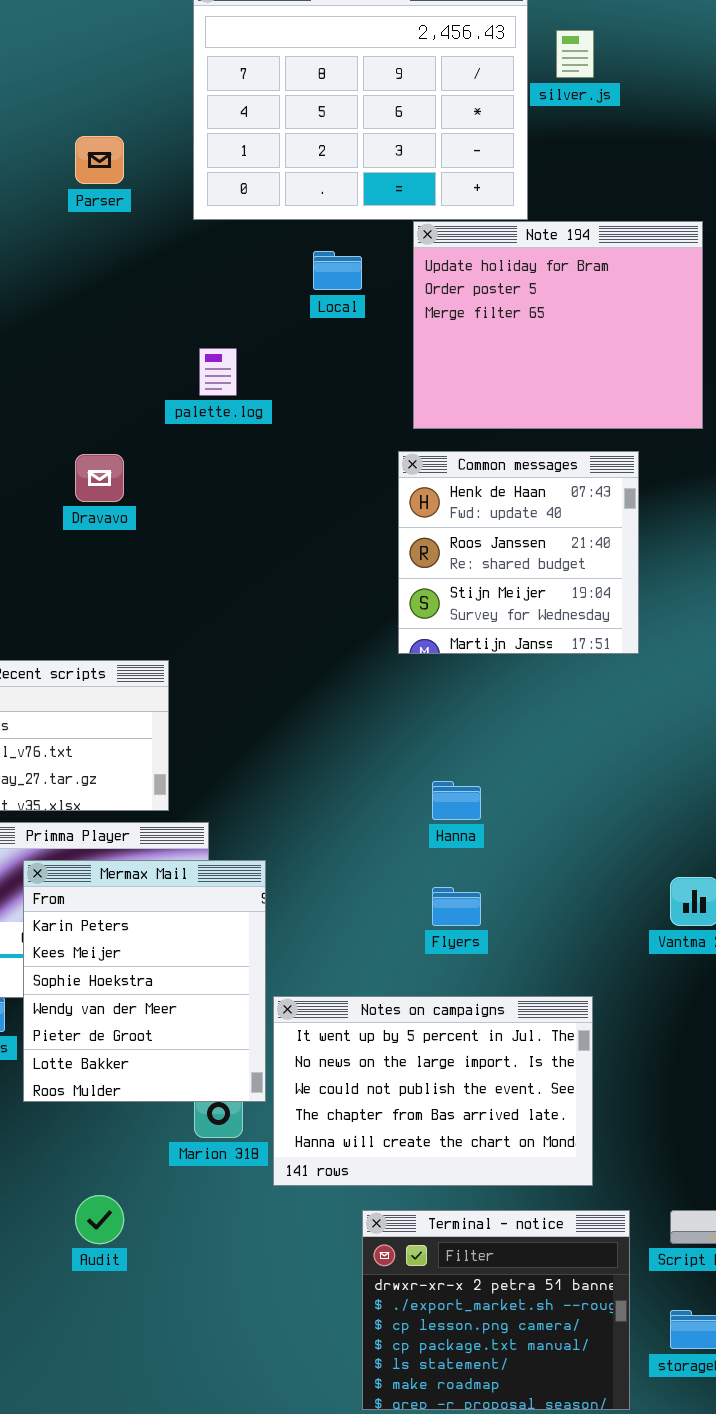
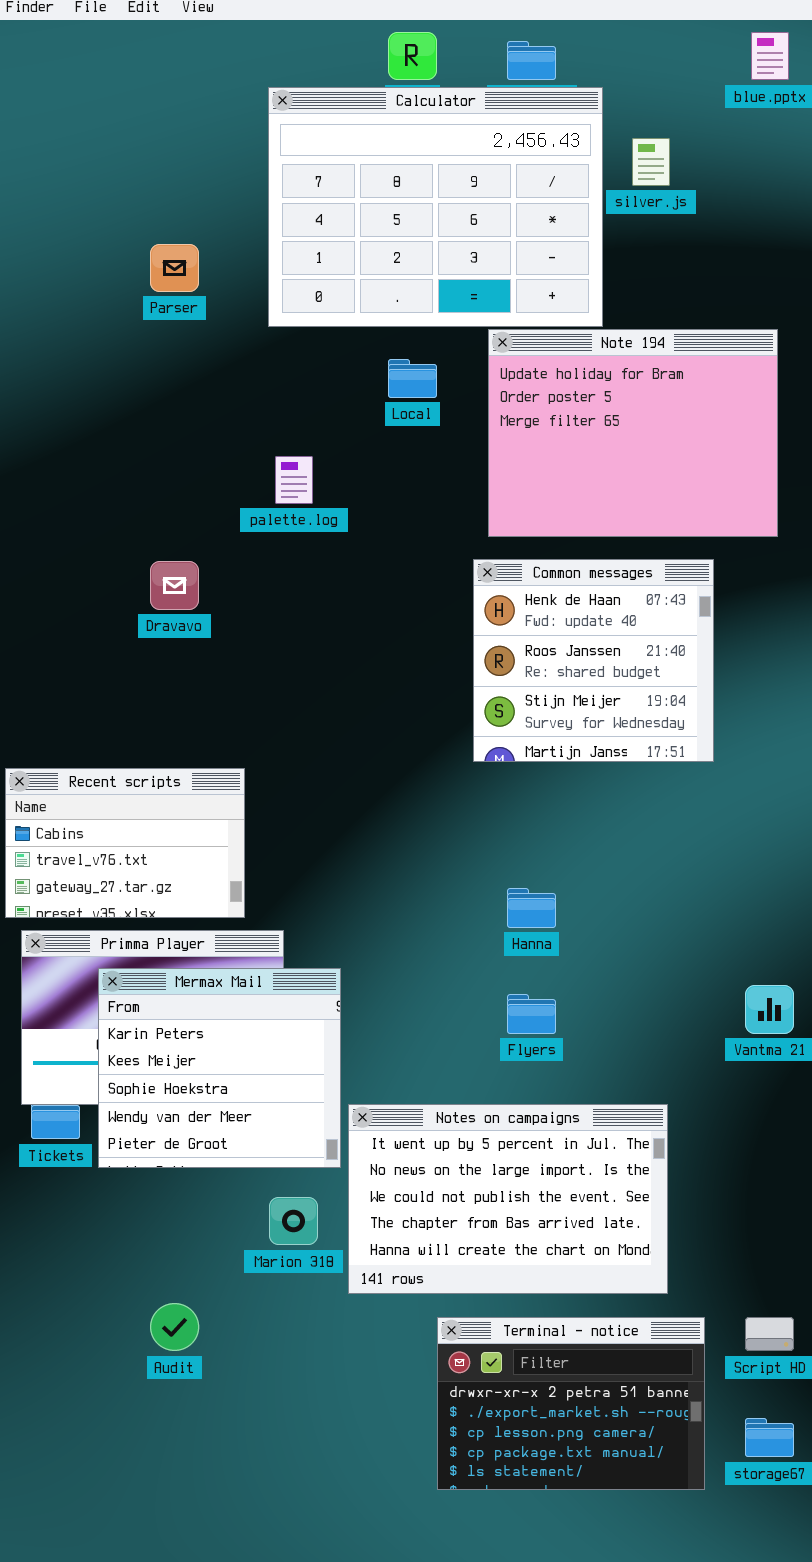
Mermax Mail: [23,860,266,1102] -> [98,968,341,1168], resized
Terminal - notice: [362,1210,630,1410] -> [437,1317,705,1490], resized

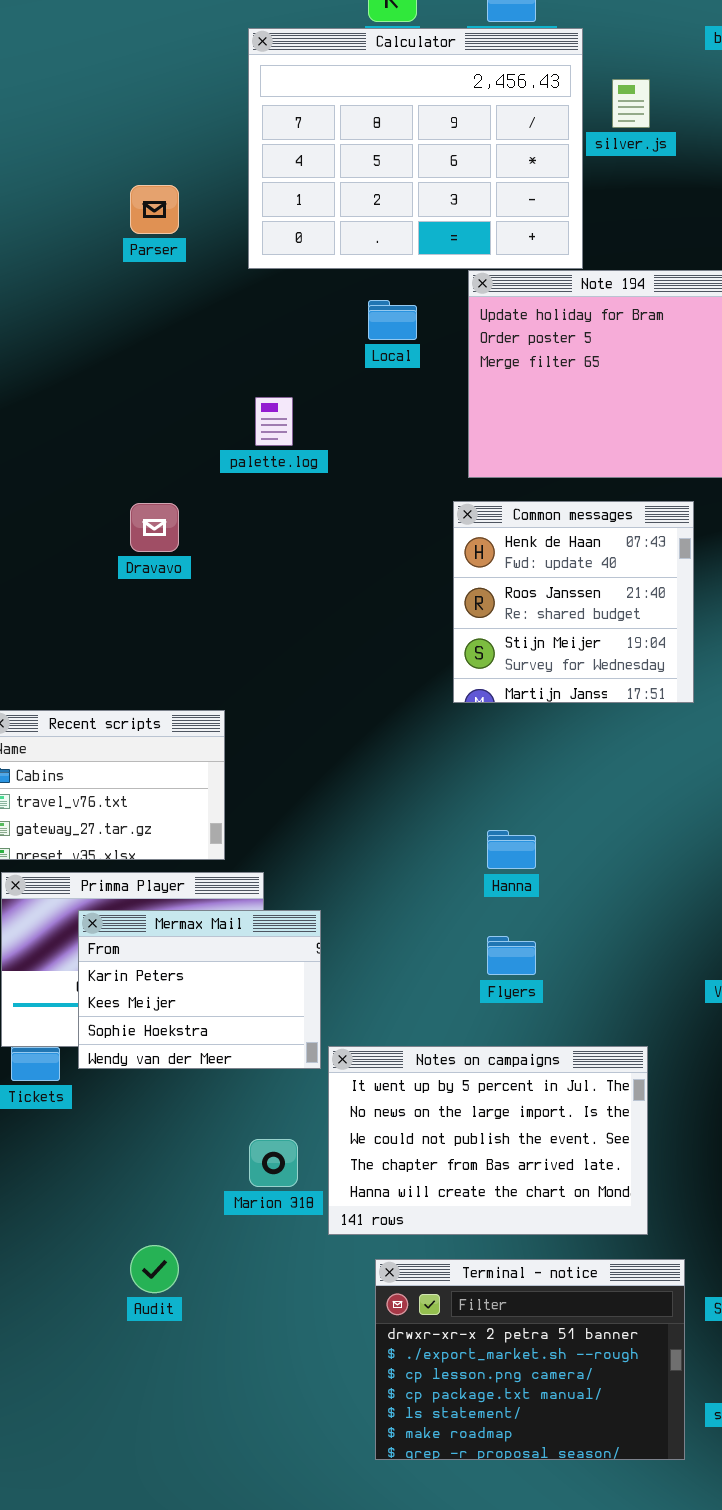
Mermax Mail: [98,968,341,1168] -> [78,910,321,1069], resized
Terminal - notice: [437,1317,705,1490] -> [375,1259,685,1460], resized

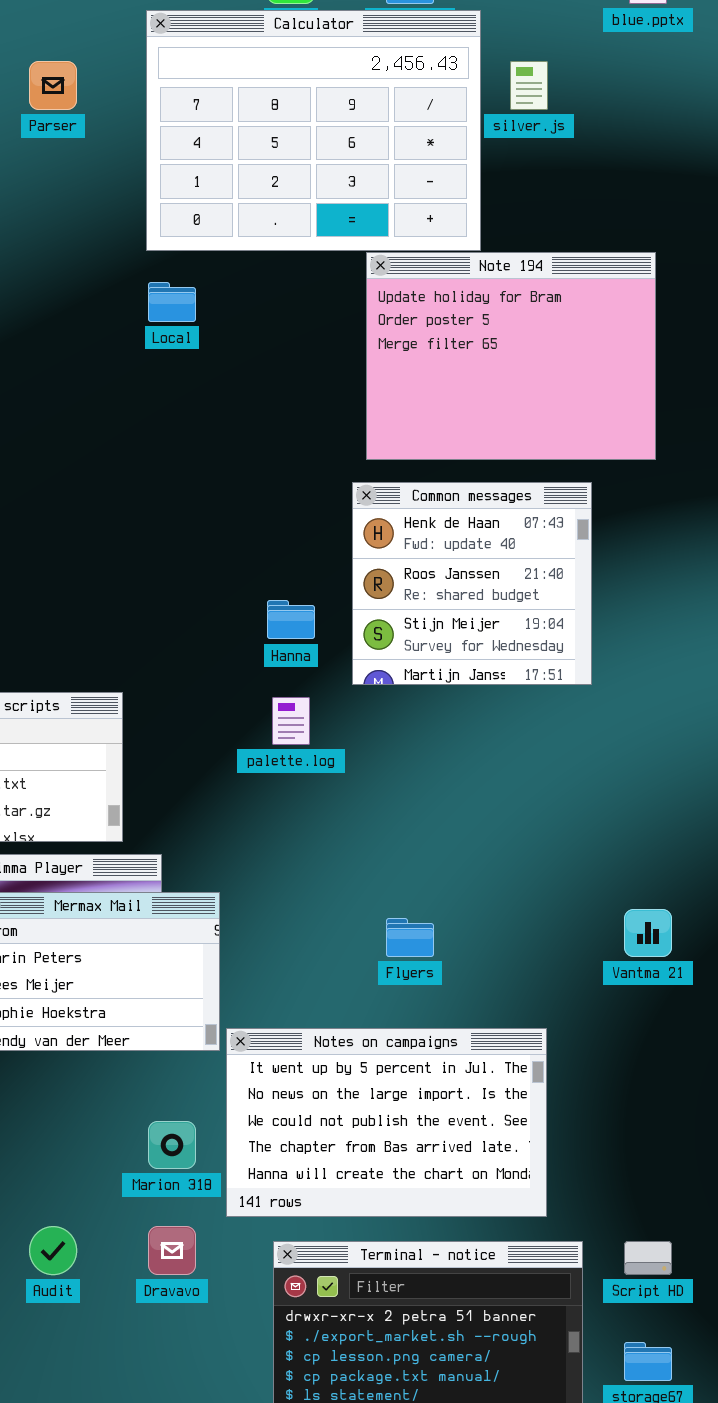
Parser: [130,185,179,234] -> [29,61,77,110], moved
Local: [368,300,417,340] -> [148,282,196,322], moved
palette.log: [255,397,293,446] -> [272,697,310,745], moved
Dravavo: [130,503,179,552] -> [148,1226,196,1275], moved
Hanna: [487,830,536,869] -> [267,600,315,639], moved

